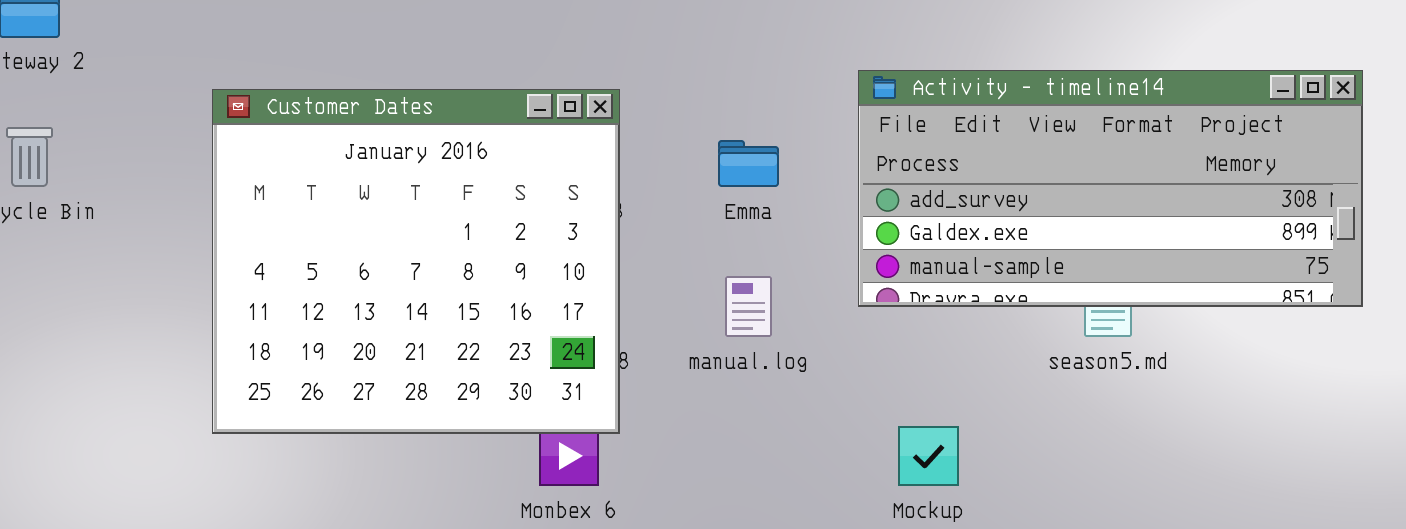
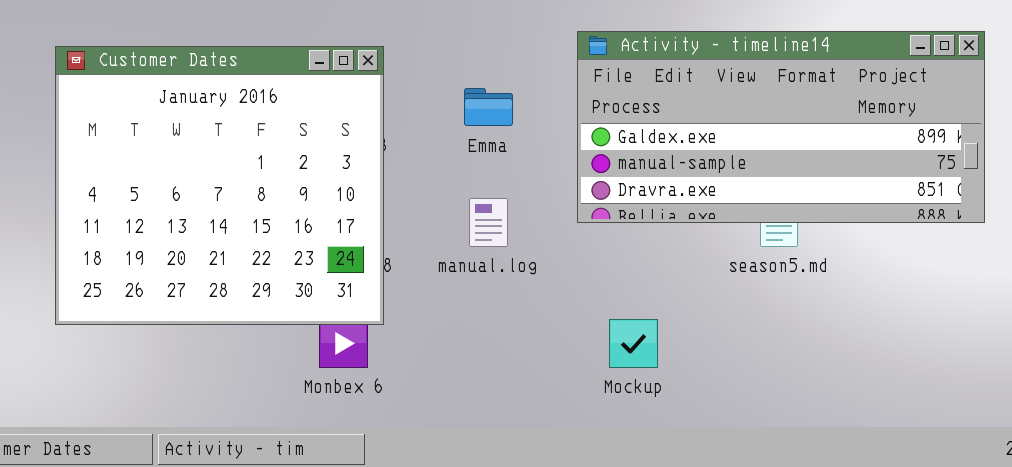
Activity - timeline14: [858,70,1363,307] -> [577,31,985,223], scrolled down 1 row

